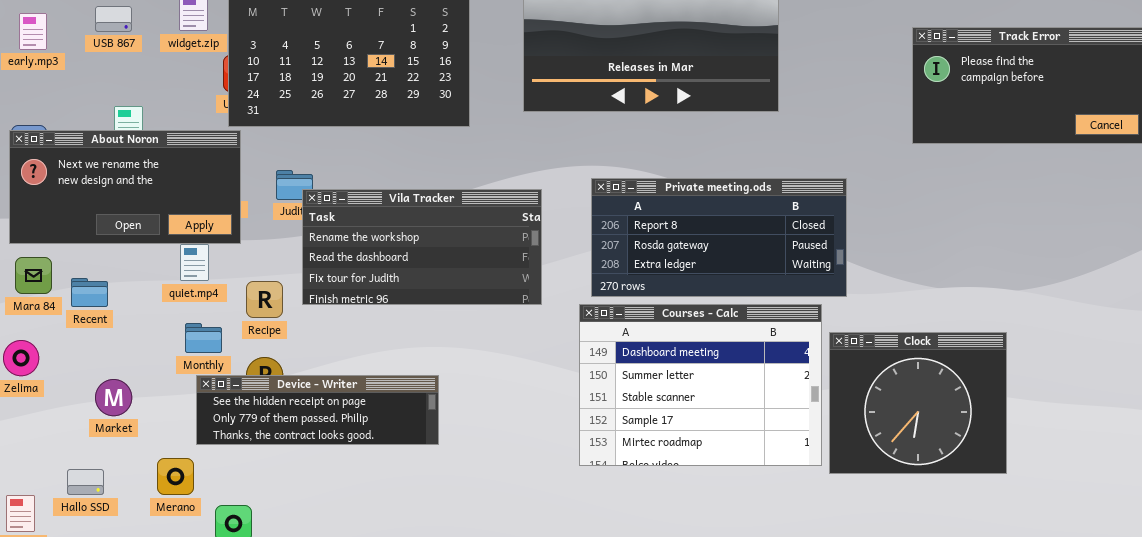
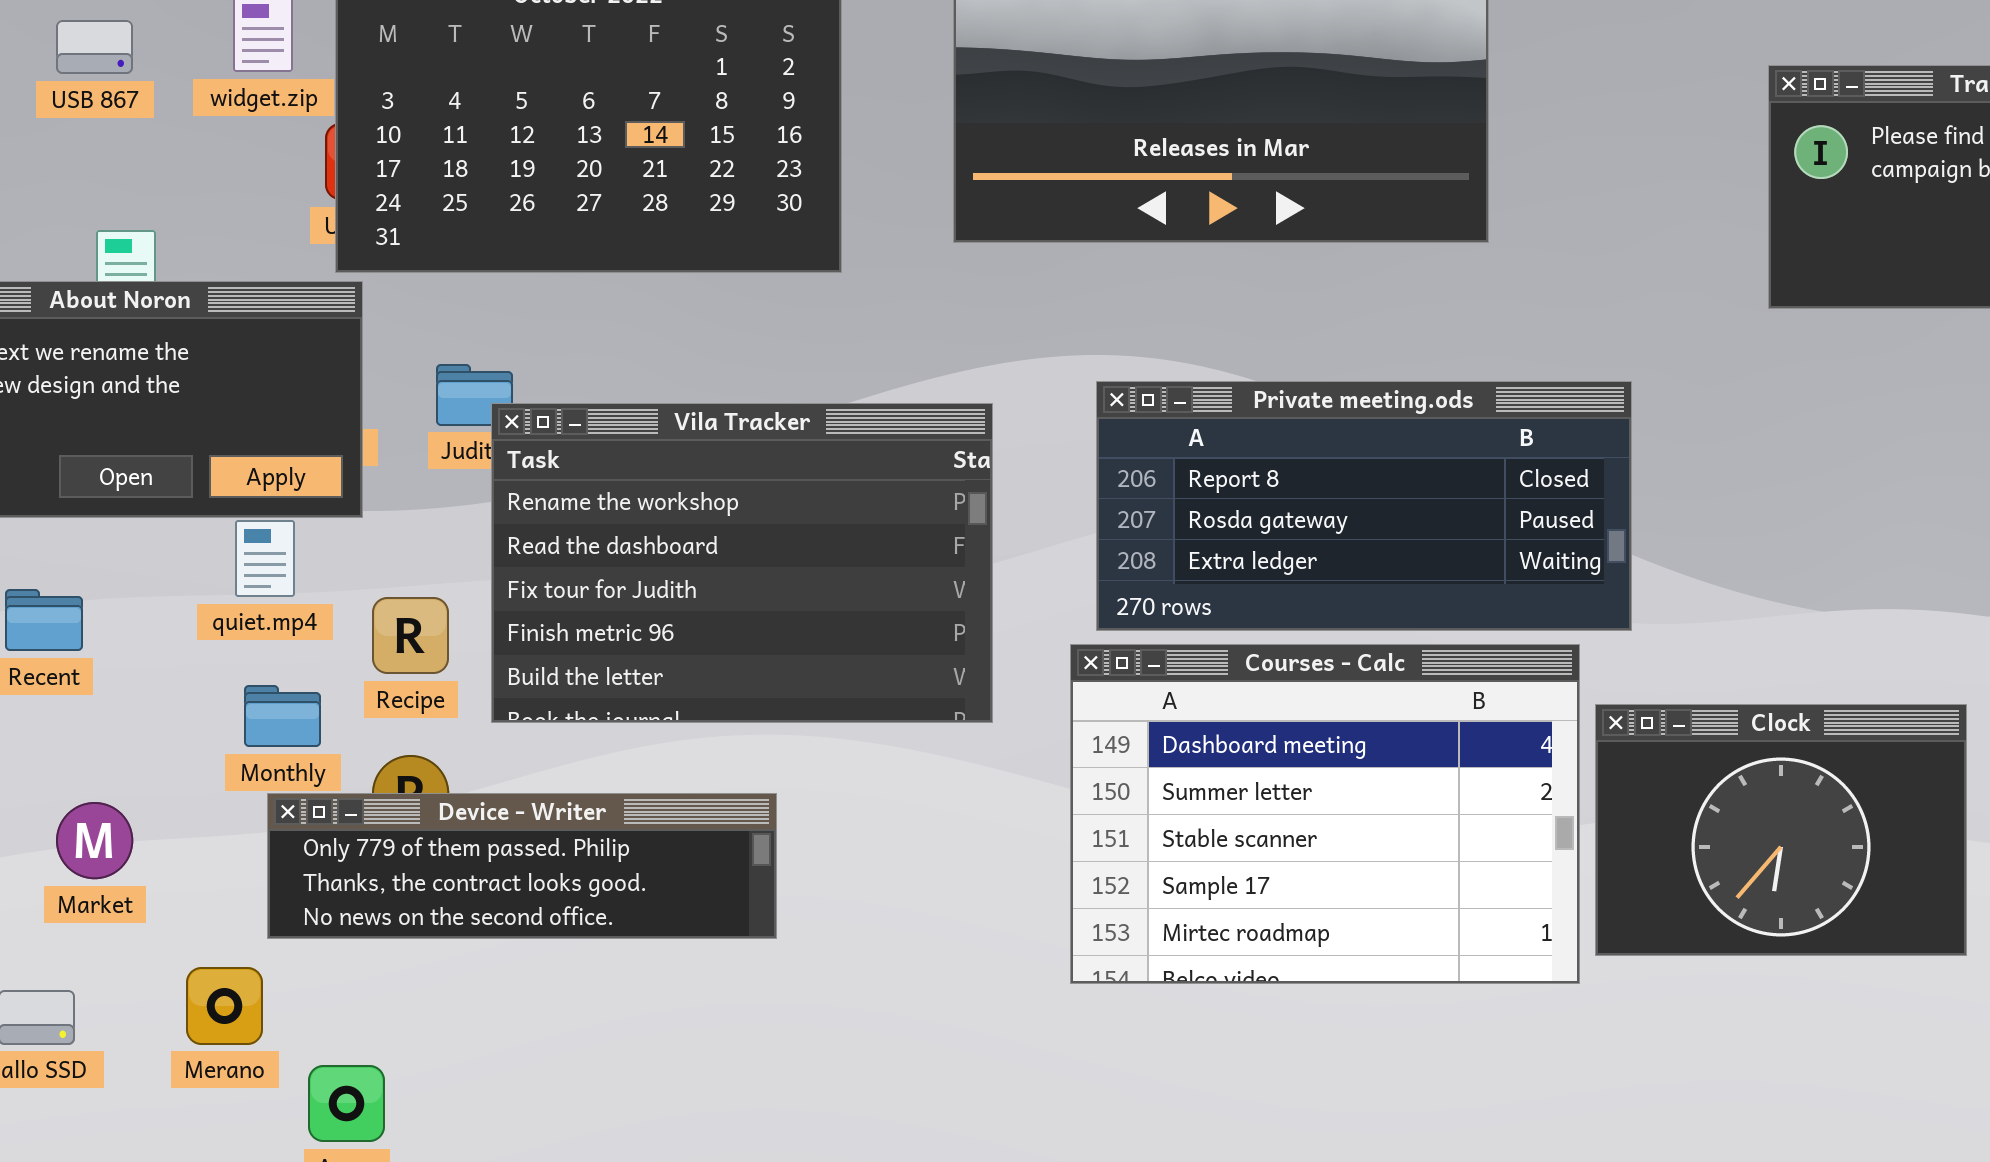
Vila Tracker: [302,189,542,305] -> [491,403,993,723], resized
Clock: [829,332,1007,474] -> [1595,704,1967,956], resized
Device - Writer: [196,375,439,445] -> [267,793,777,939], scrolled down 1 row

